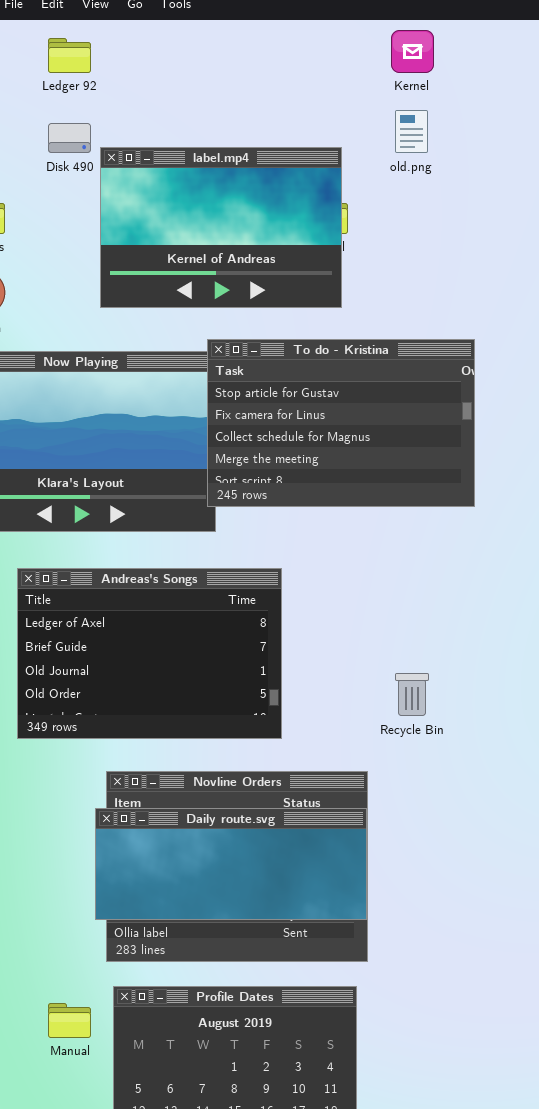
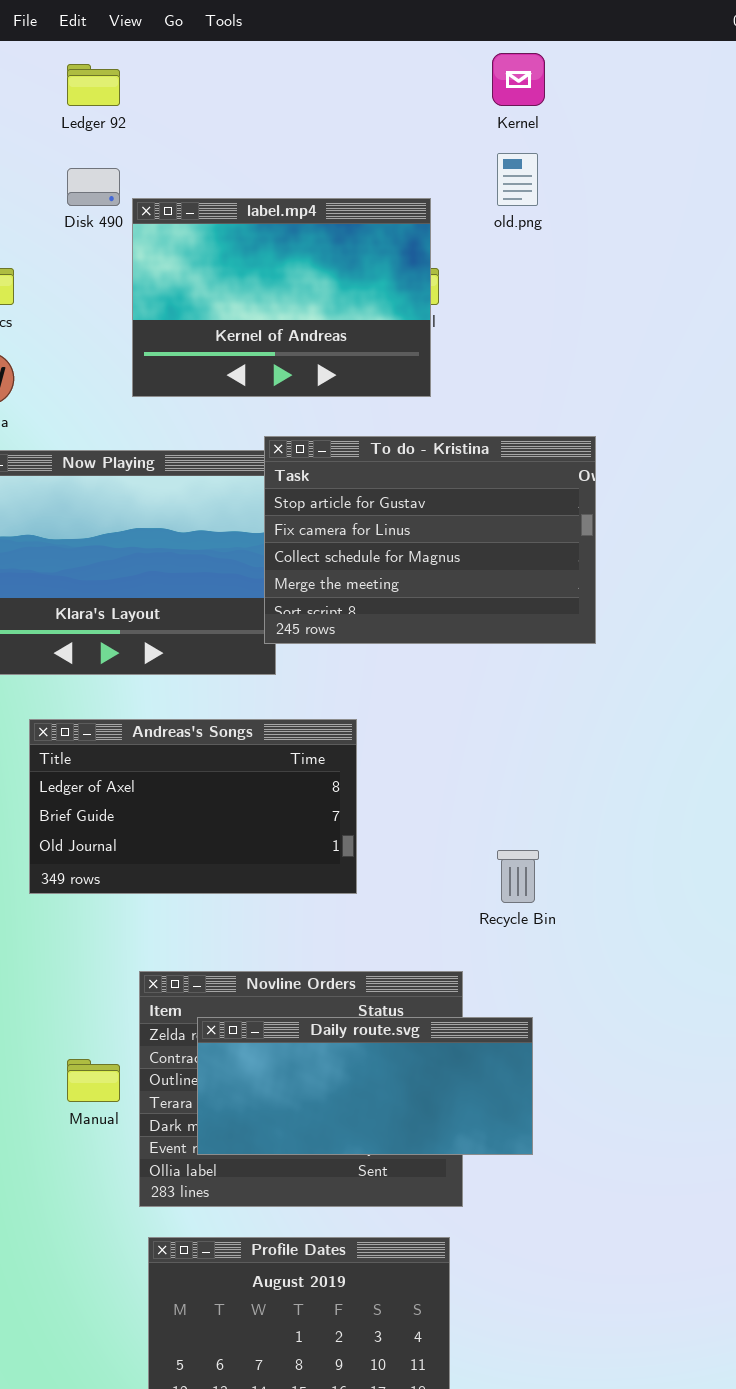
Andreas's Songs: [17,568,282,739] -> [29,719,357,894], resized
Daily route.svg: [95,808,367,920] -> [197,1017,533,1155], moved
Manual: [48,1003,91,1038] -> [67,1059,120,1102], moved

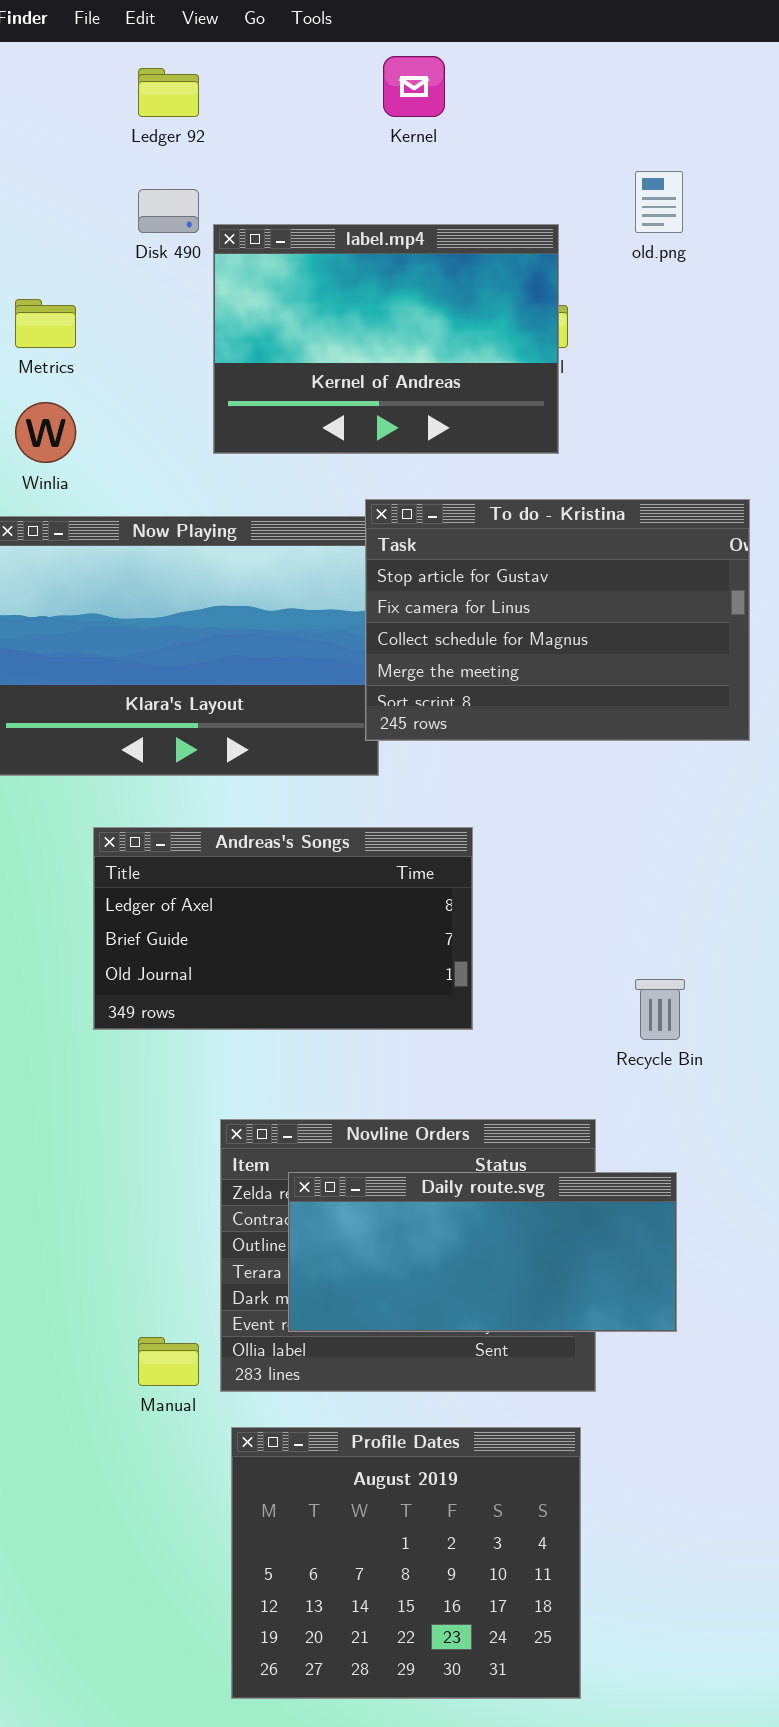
Kernel: [492,53,545,106] -> [383,56,445,117], moved
Manual: [67,1059,120,1102] -> [138,1337,199,1386], moved

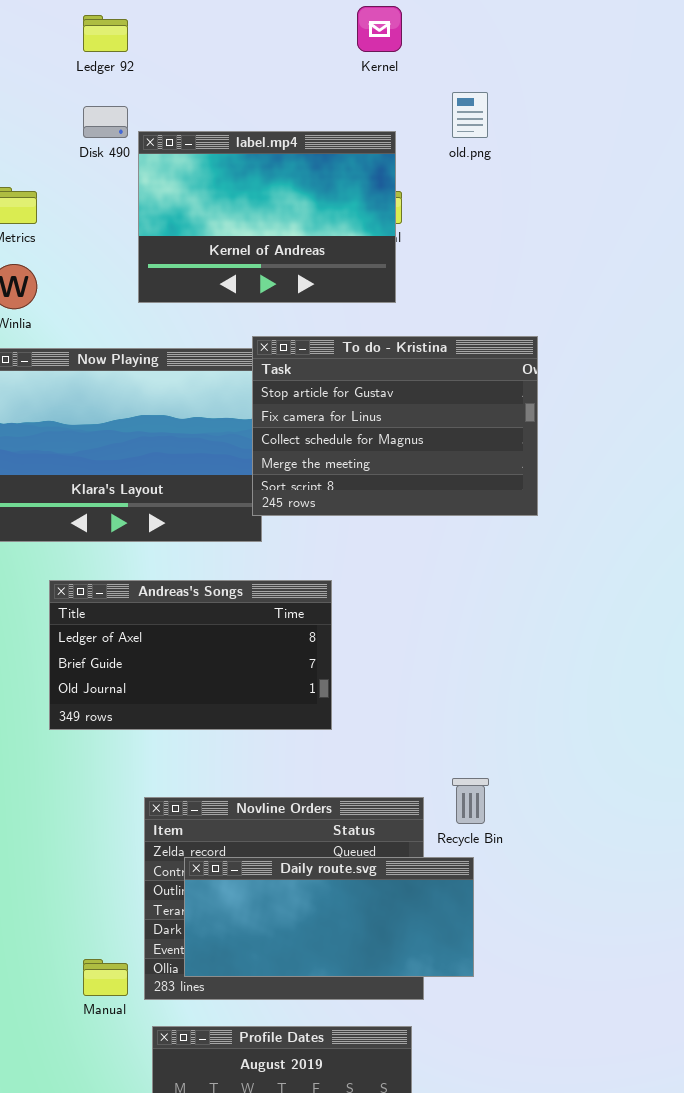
Kernel: [383,56,445,117] -> [357,6,402,52], moved
Recycle Bin: [635,979,685,1040] -> [452,778,489,824], moved
Daily route.svg: [288,1172,677,1332] -> [184,857,474,977], moved

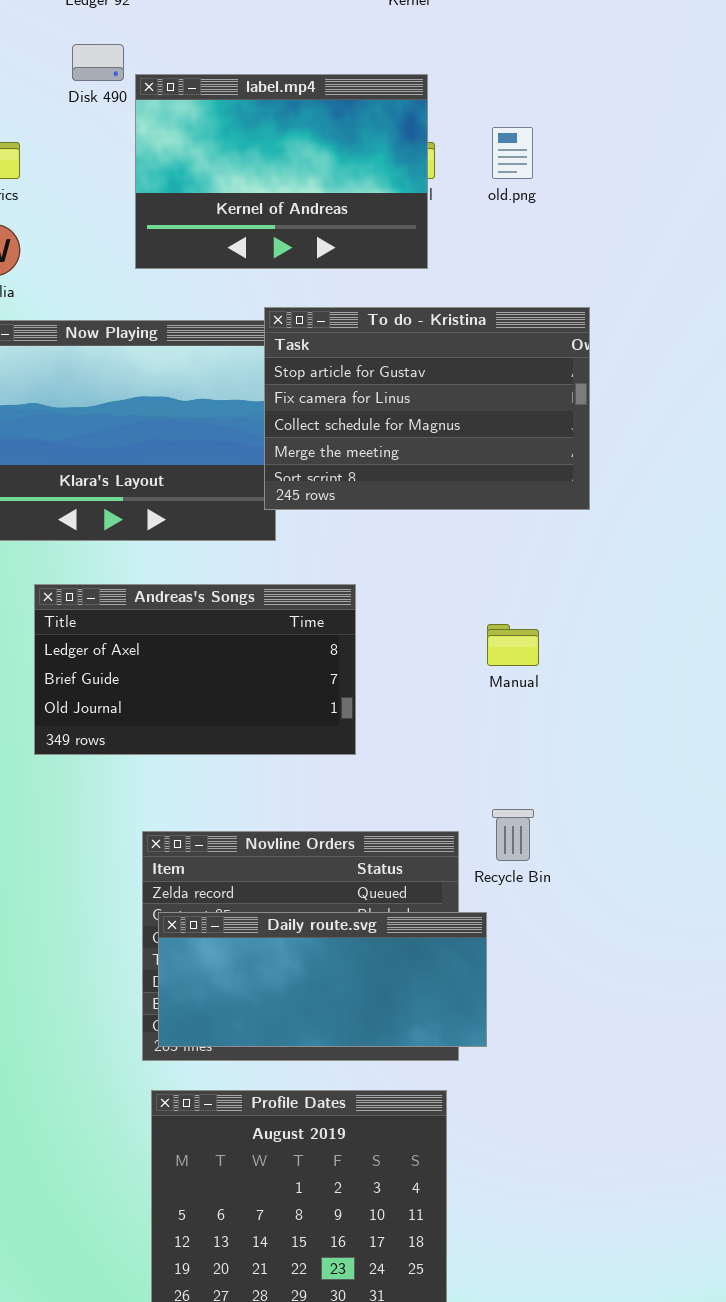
old.png: [452,92,488,138] -> [492,127,533,179], moved
Daily route.svg: [184,857,474,977] -> [158,912,487,1047], moved
Manual: [83,959,128,996] -> [487,624,539,666], moved

